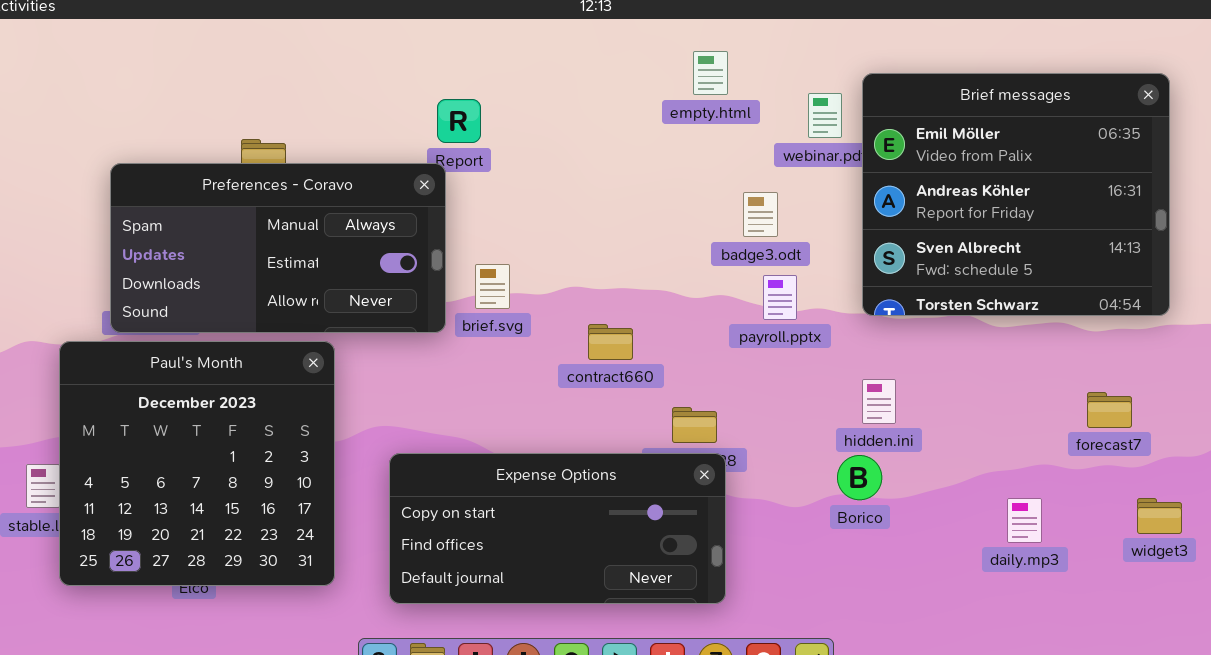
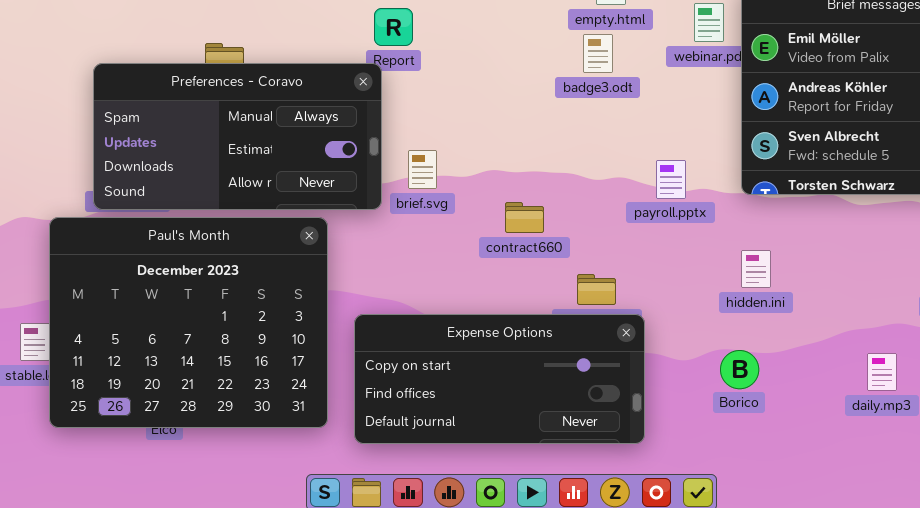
badge3.odt: [743,192,778,237] -> [583,34,613,73], moved
Paul's Month: [59,341,335,586] -> [49,217,328,428], resized
Expense Options: [389,453,726,604] -> [354,314,645,444], moved
Borico: [837,455,882,500] -> [720,350,759,389], moved

